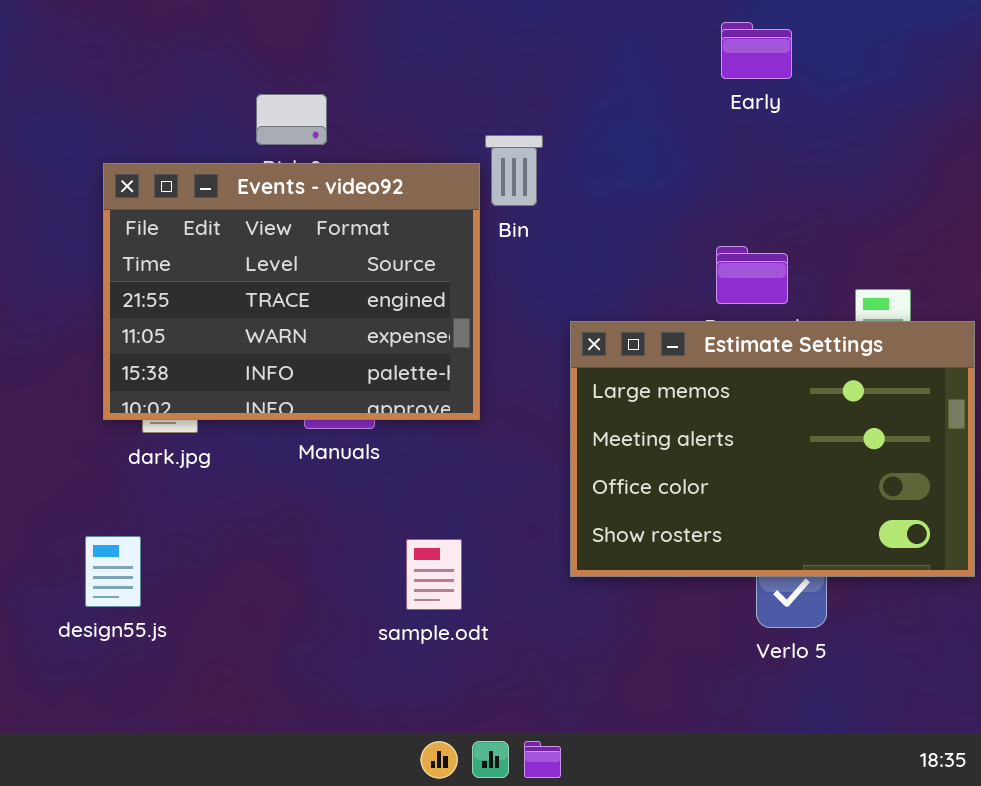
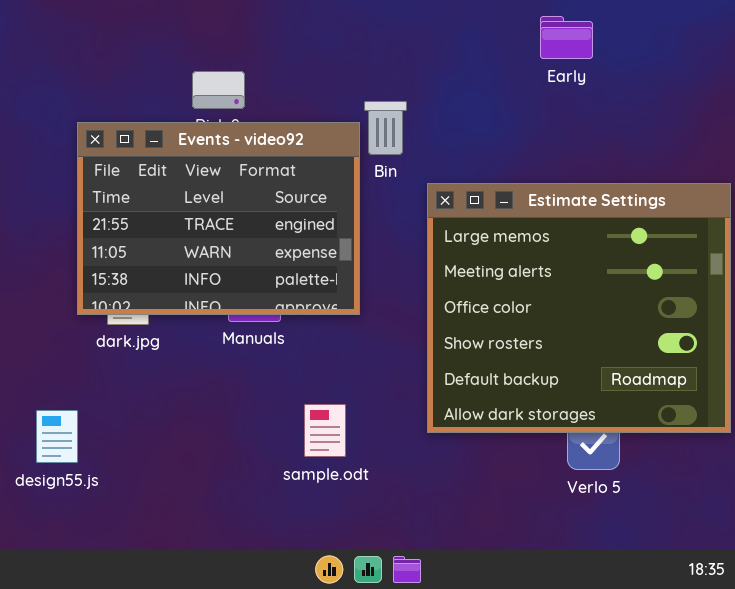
Estimate Settings: [570,321,975,577] -> [427,183,731,433], resized
design55.js: [85,536,141,607] -> [36,410,78,463], moved

